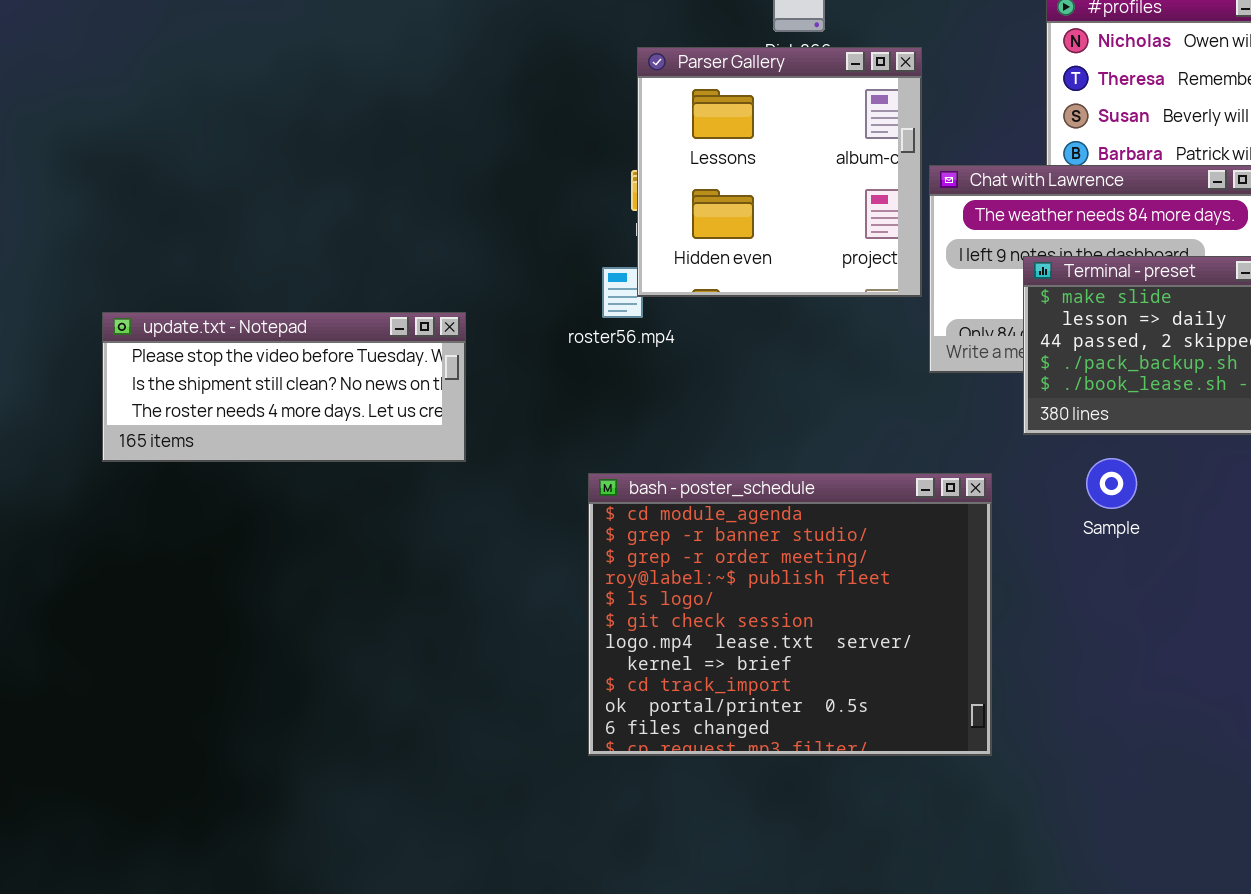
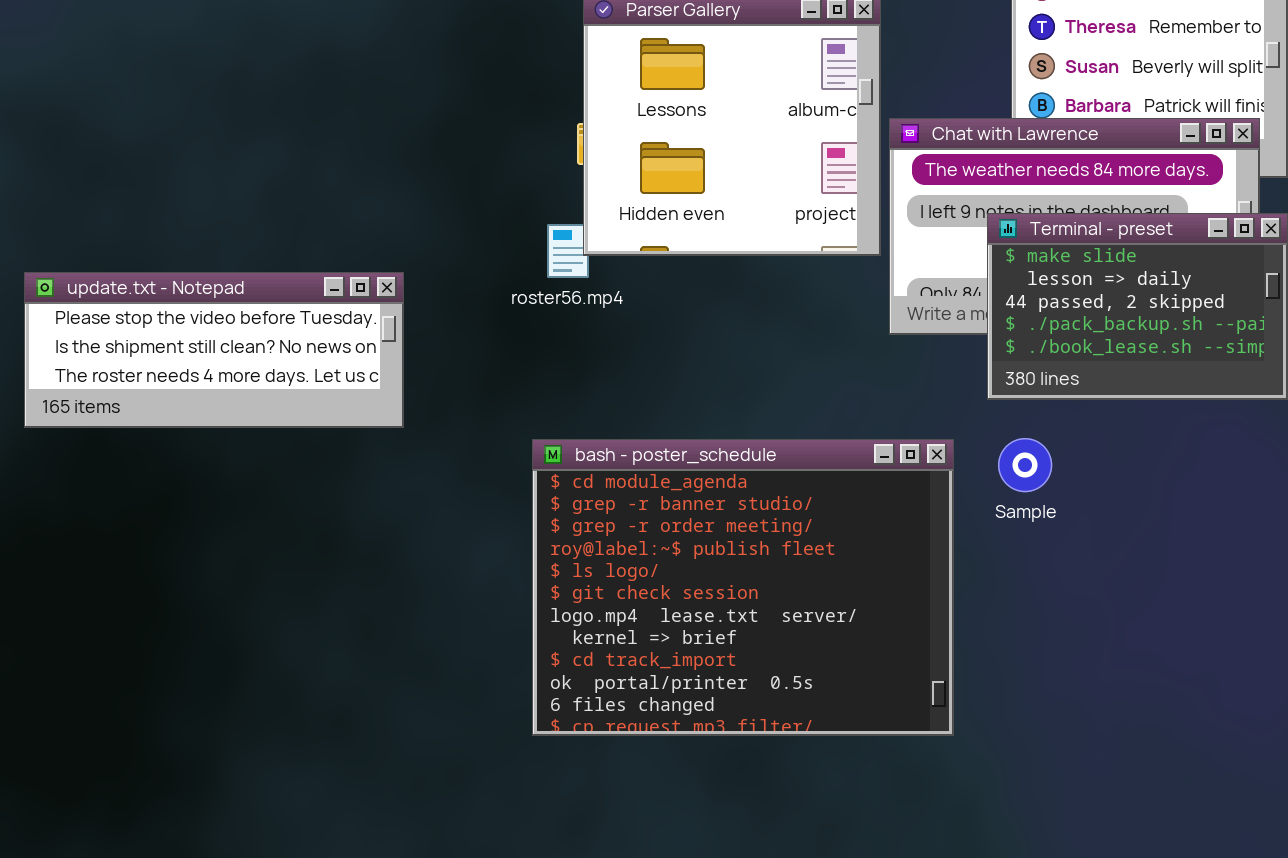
Sample: [1086,458,1137,509] -> [998,438,1052,492], moved

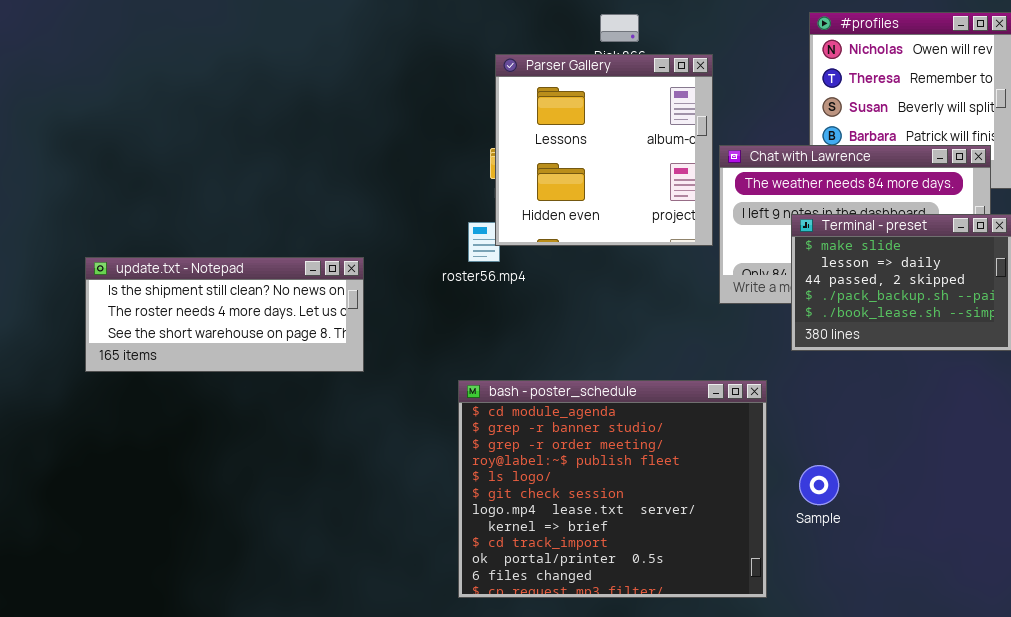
update.txt - Notepad: [24,272,404,428] -> [85,257,364,372], scrolled down 1 row
Sample: [998,438,1052,492] -> [799,465,839,505], moved

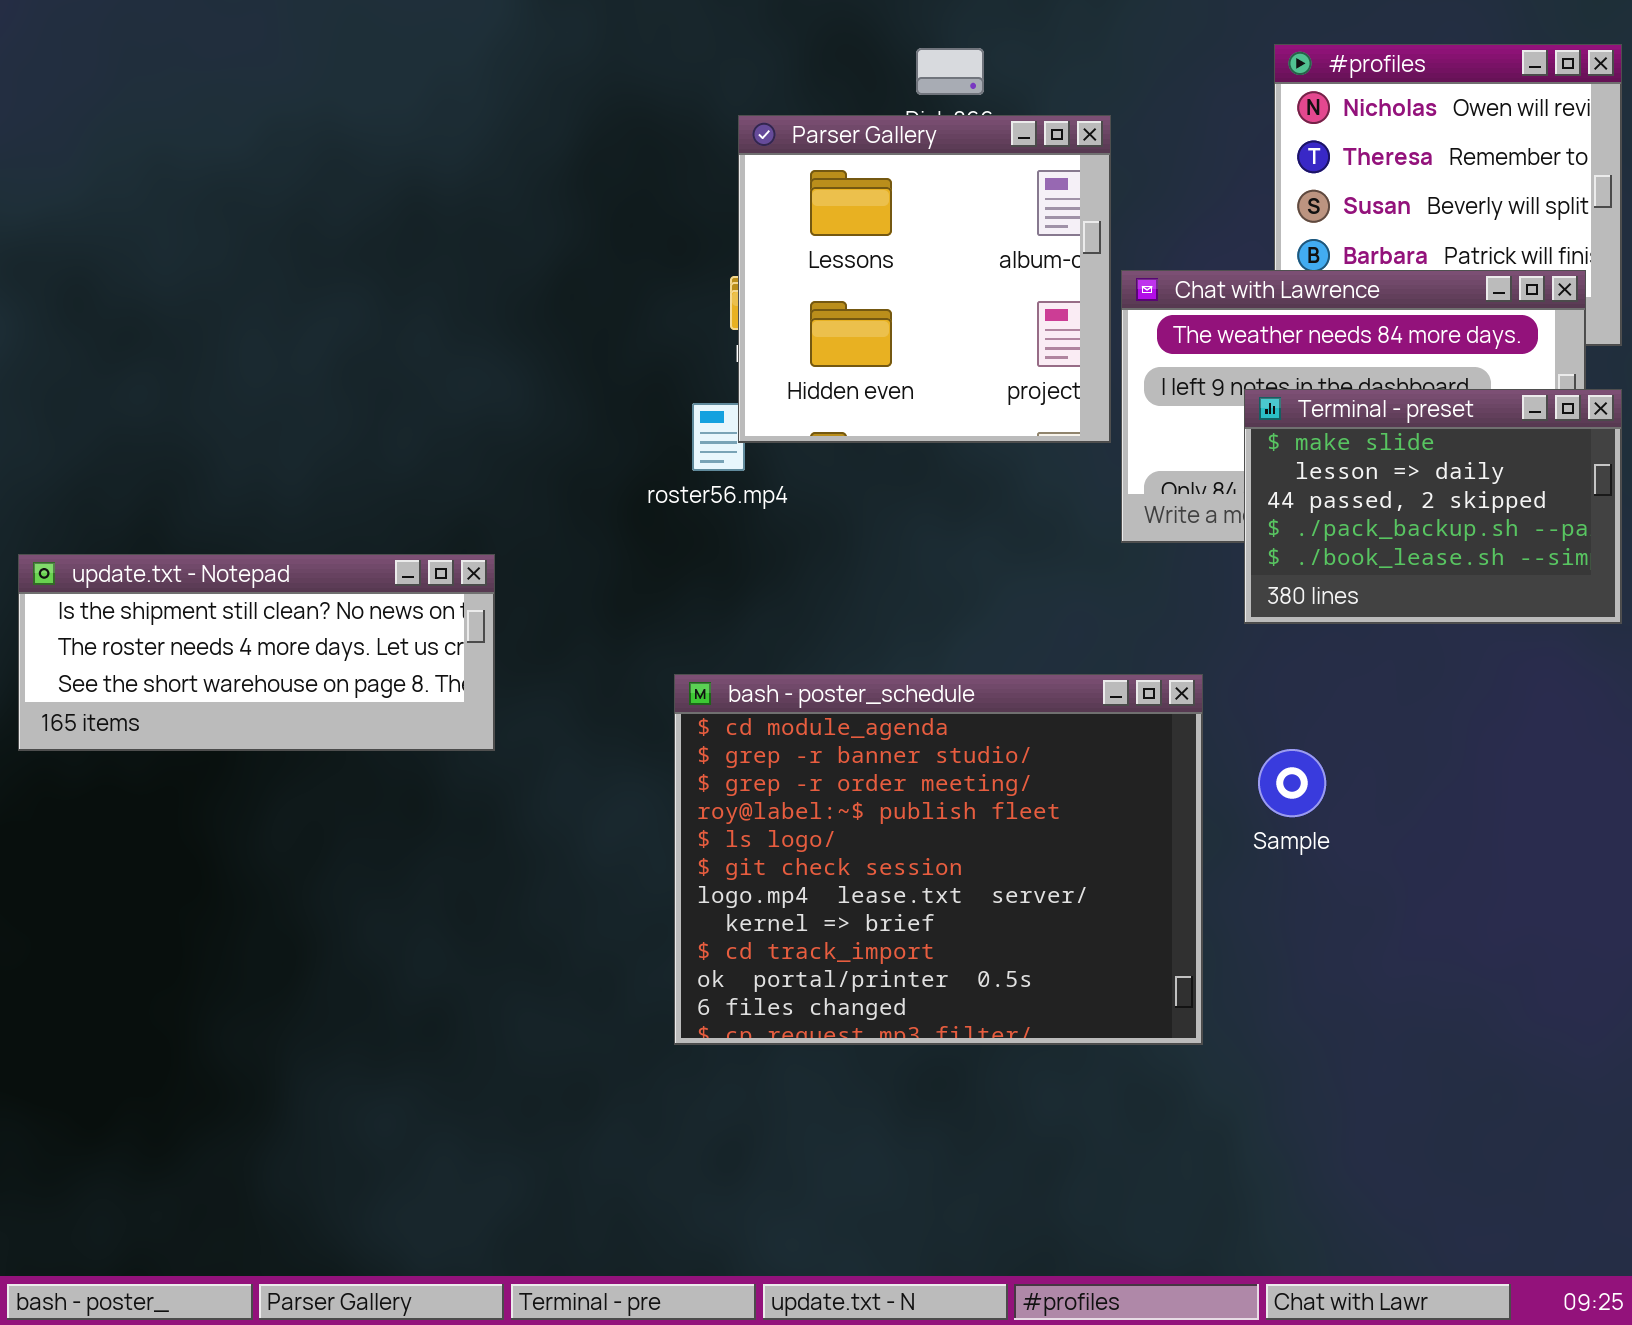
update.txt - Notepad: [85,257,364,372] -> [18,554,495,751], moved
Sample: [799,465,839,505] -> [1258,749,1326,817], moved

